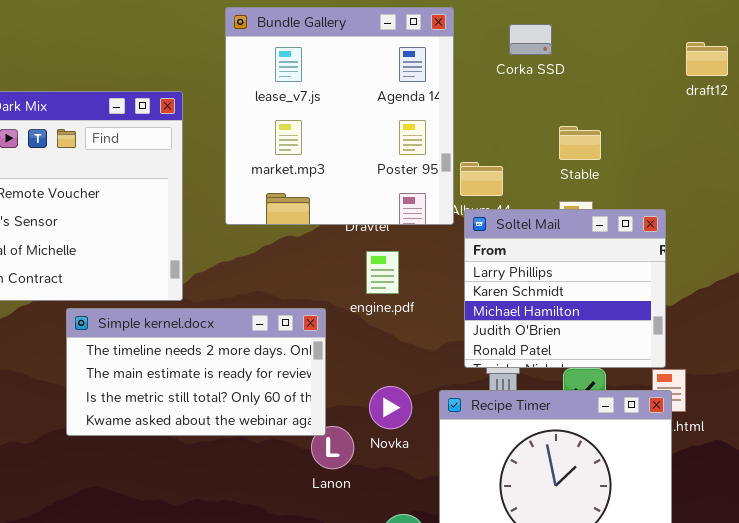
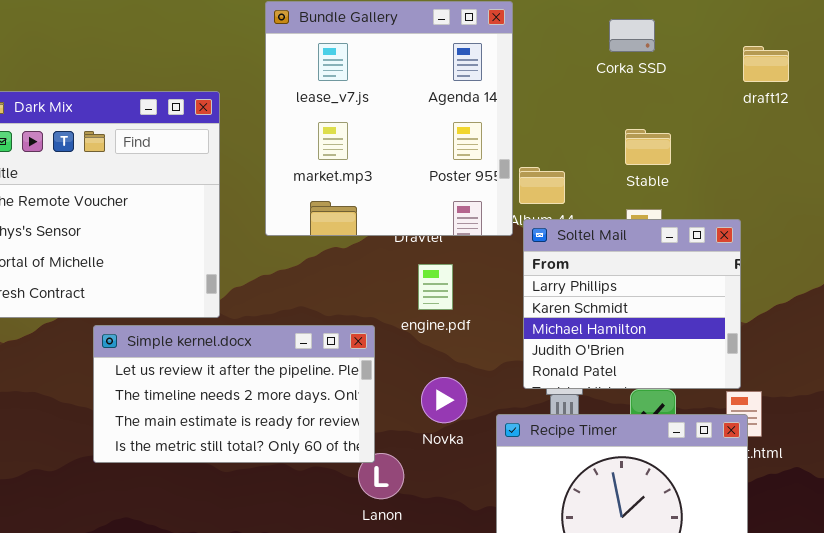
Corka SSD: [509,24,552,55] -> [609,19,655,52], moved
draft12: [686,42,728,76] -> [743,46,789,82], moved
Simple kernel.docx: [66,308,326,436] -> [93,325,375,463], scrolled up 1 row
Novka: [369,386,412,429] -> [421,377,467,423], moved

